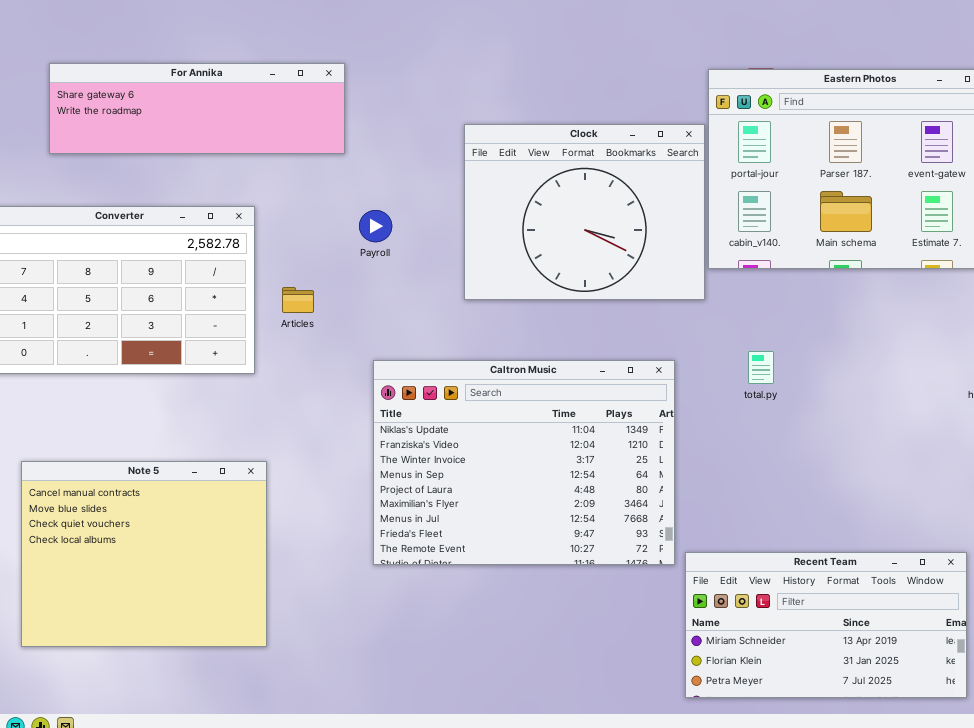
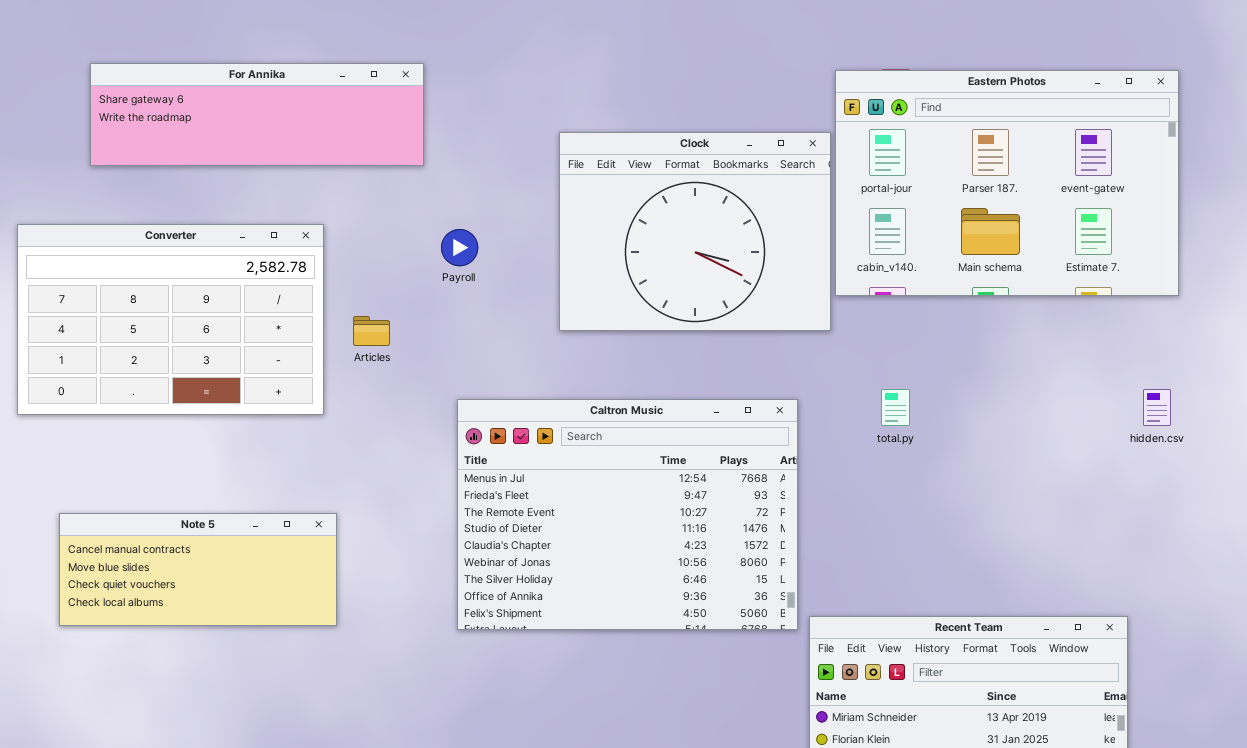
Caltron Music: [373,360,675,565] -> [457,399,798,630], scrolled down 6 rows
Note 5: [21,461,267,647] -> [59,513,337,626], resized

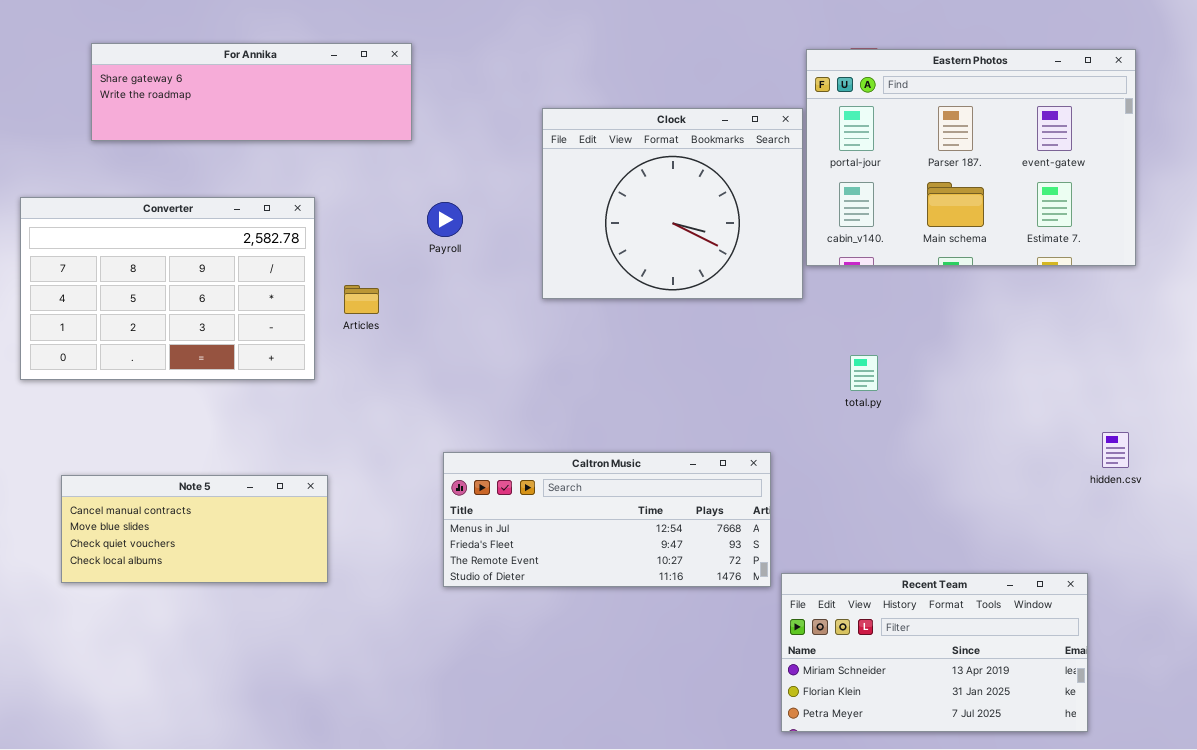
hidden.csv: [1143,389,1171,426] -> [1102,432,1129,468], moved
Caltron Music: [457,399,798,630] -> [443,452,771,587], resized

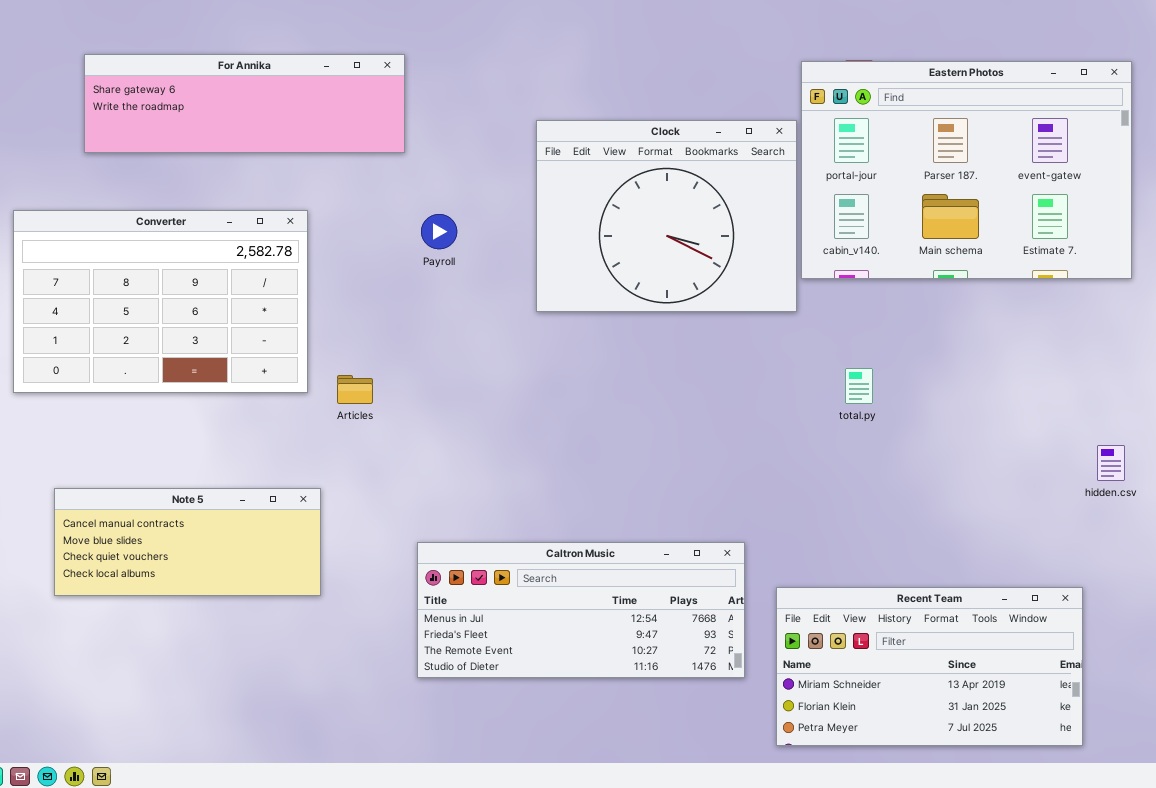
Articles: [344,285,379,314] -> [337,375,373,404], moved
Caltron Music: [443,452,771,587] -> [417,542,745,678], moved

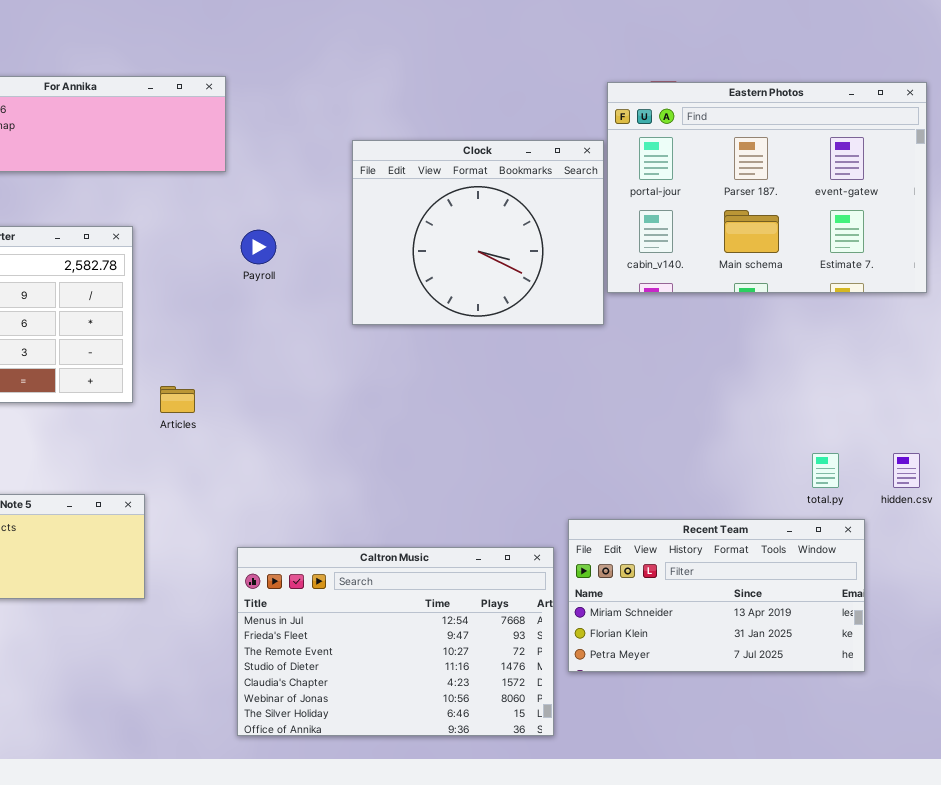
total.py: [845,368,873,404] -> [812,453,839,488], moved
Caltron Music: [417,542,745,678] -> [237,547,554,736], resized
Recent Team: [776,587,1083,746] -> [568,519,865,672], moved

